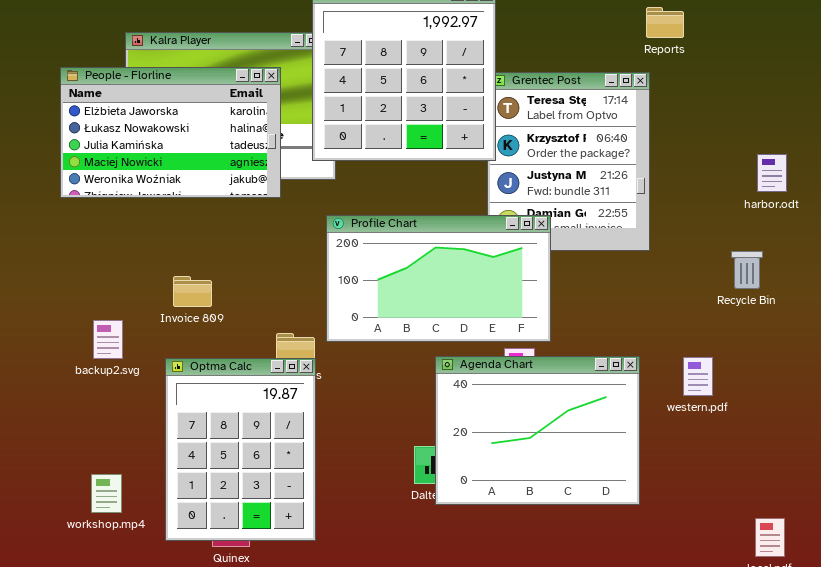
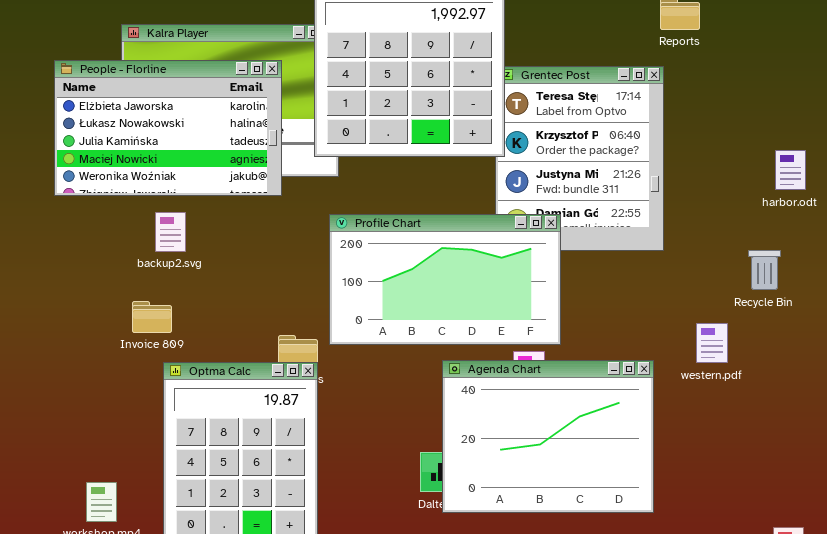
Invoice 809: [173,276,212,307] -> [132,301,172,333], moved
backup2.svg: [93,320,123,359] -> [155,212,186,252], moved
western.pdf: [683,357,713,396] -> [696,323,728,363], moved

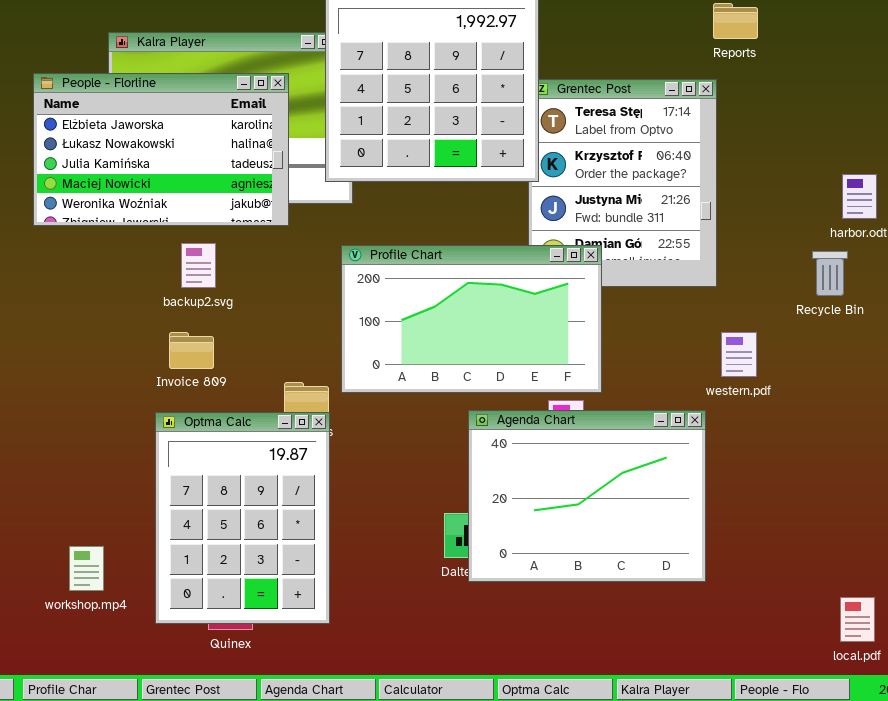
backup2.svg: [155,212,186,252] -> [181,243,216,288], moved
Recycle Bin: [748,250,781,290] -> [812,251,848,296], moved
Invoice 809: [132,301,172,333] -> [169,332,214,369], moved
western.pdf: [696,323,728,363] -> [721,332,757,377], moved

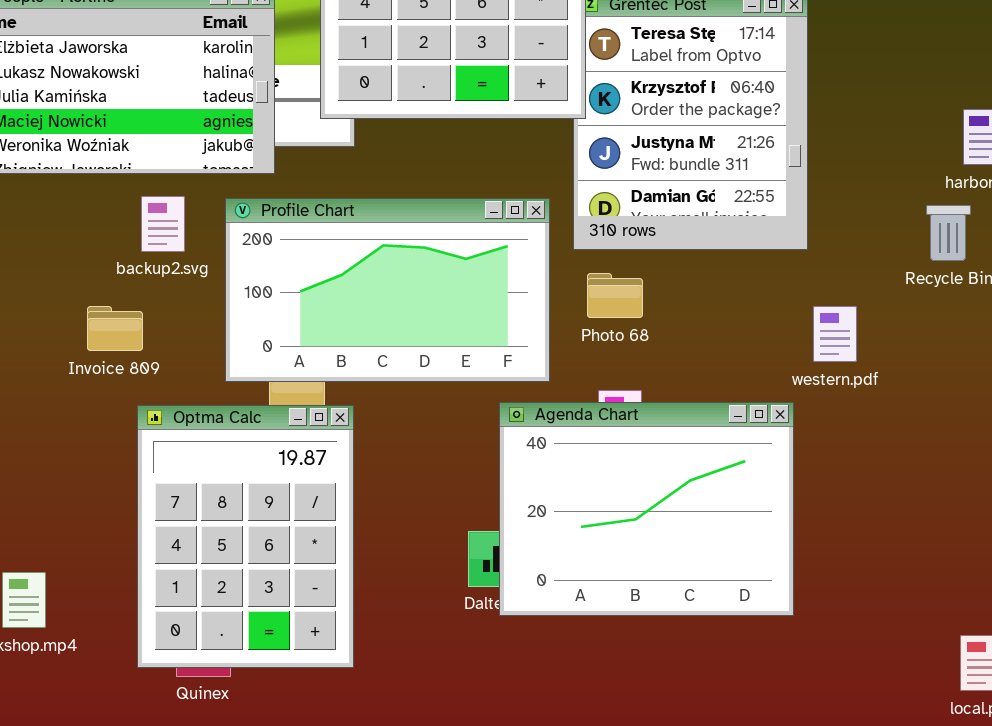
Profile Chart: [341,245,602,393] -> [225,198,550,382], moved
Invoice 809: [169,332,214,369] -> [87,306,143,351], moved
Optma Calc: [155,412,330,624] -> [137,405,354,668], moved

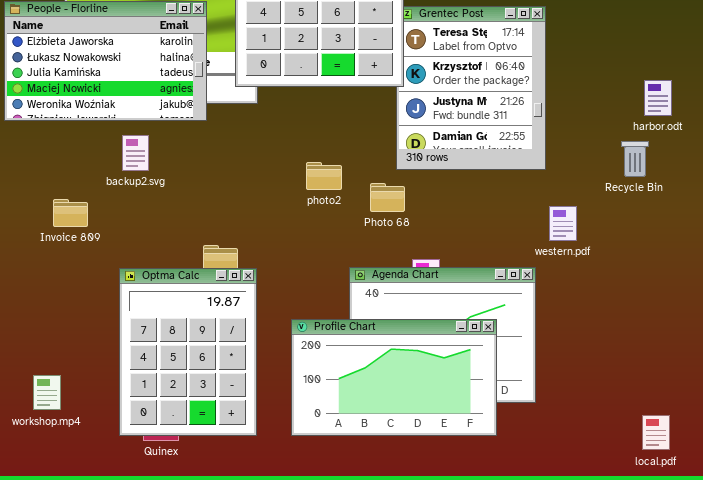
Profile Chart: [225,198,550,382] -> [291,319,497,436], moved
Photo 68: [587,273,643,318] -> [370,183,405,212], moved
Invoice 809: [87,306,143,351] -> [53,199,88,227], moved

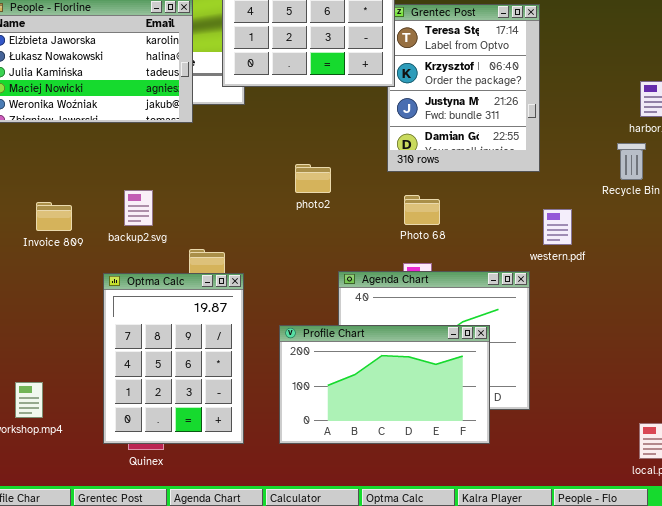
backup2.svg: [122,135,149,171] -> [124,190,153,226], moved
Photo 68: [370,183,405,212] -> [404,195,440,225], moved

